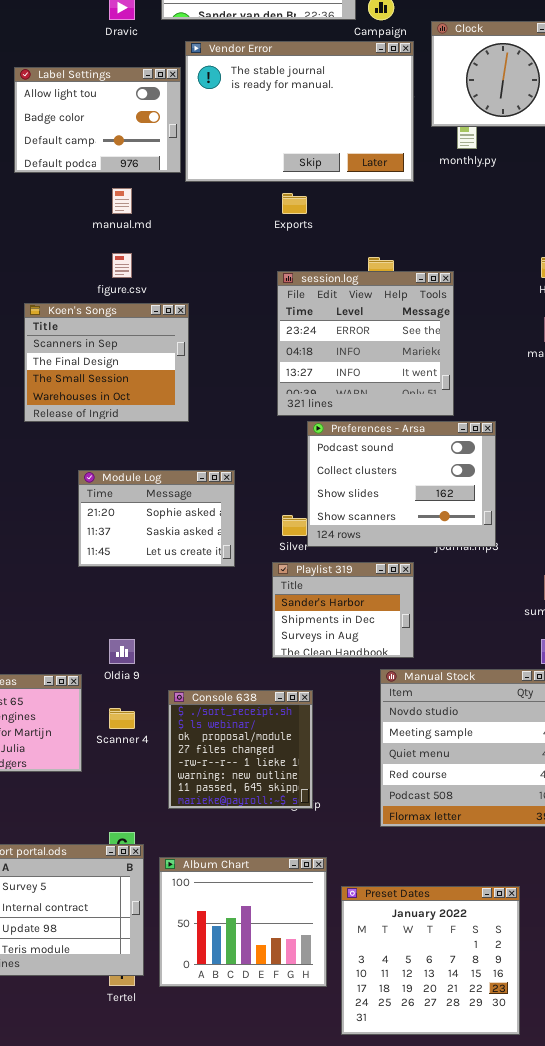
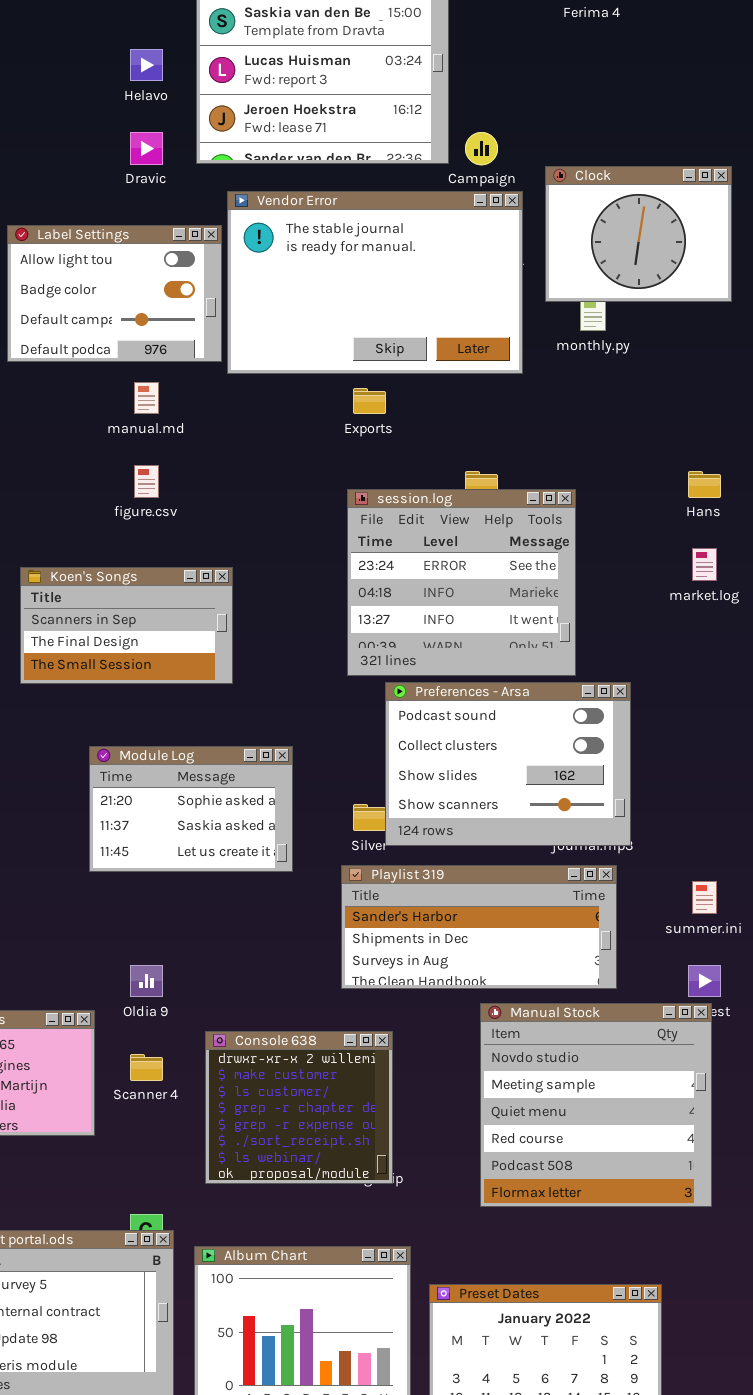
Koen's Songs: [24,303,189,422] -> [20,567,233,684], resized
Playlist 319: [272,562,414,658] -> [341,865,617,989], resized
Console 638: [168,690,313,809] -> [205,1031,393,1184], scrolled up 5 rows

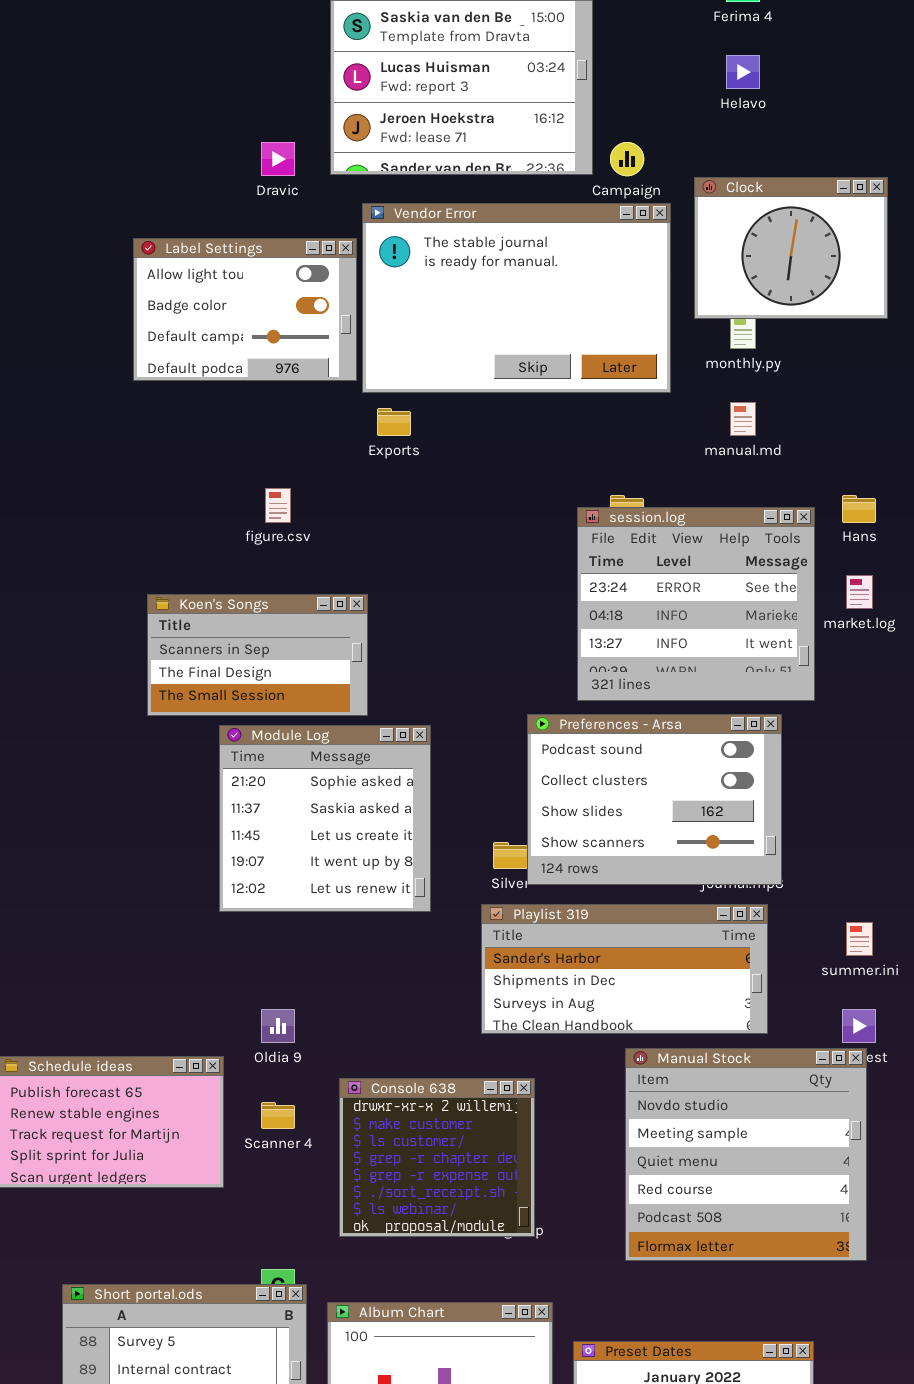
Helavo: [130,49,163,81] -> [726,55,760,89], moved
manual.md: [134,382,159,414] -> [730,402,756,436], moved
Exports: [353,388,386,414] -> [377,408,411,436], moved
session.log: [347,489,576,676] -> [577,507,815,701], moved
Module Log: [89,746,293,872] -> [219,725,431,912], resized

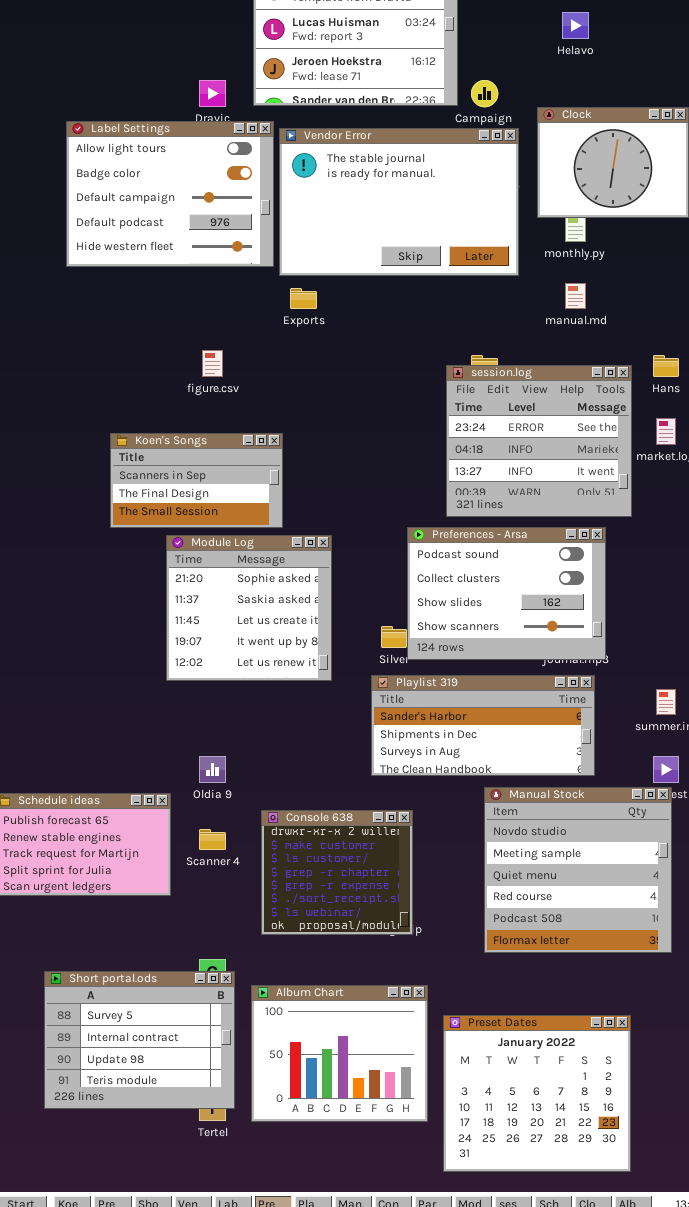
Label Settings: [133,238,357,381] -> [66,121,274,267], resized

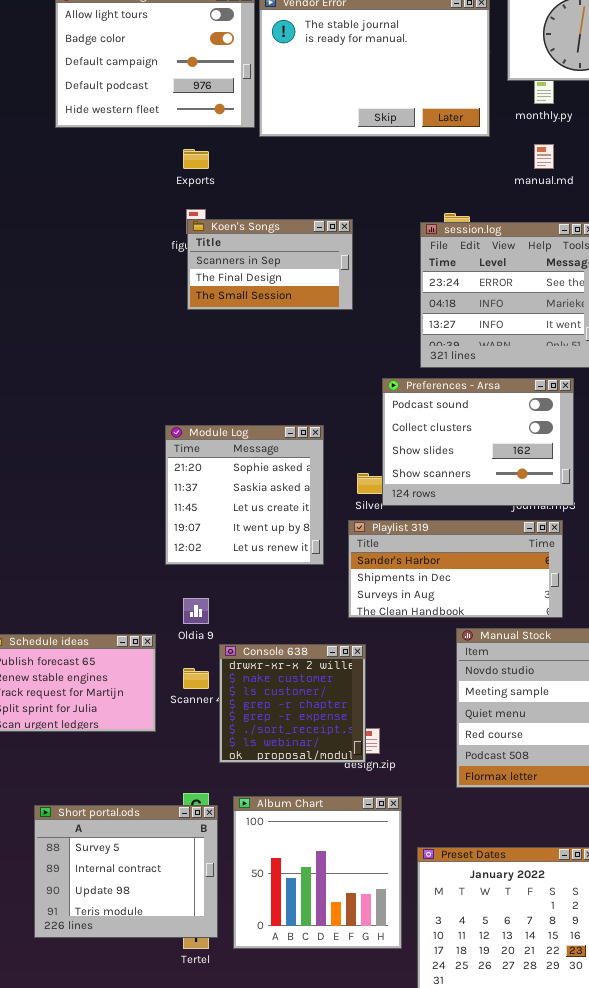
Exports: [290,288,317,309] -> [183,149,209,169], moved
Koen's Songs: [110,433,283,528] -> [187,219,353,310], moved
Module Log: [166,535,332,681] -> [165,425,324,565], moved
Console 638: [261,810,413,935] -> [219,644,366,763], moved
Album Chart: [251,985,428,1122] -> [233,796,402,949], resized

